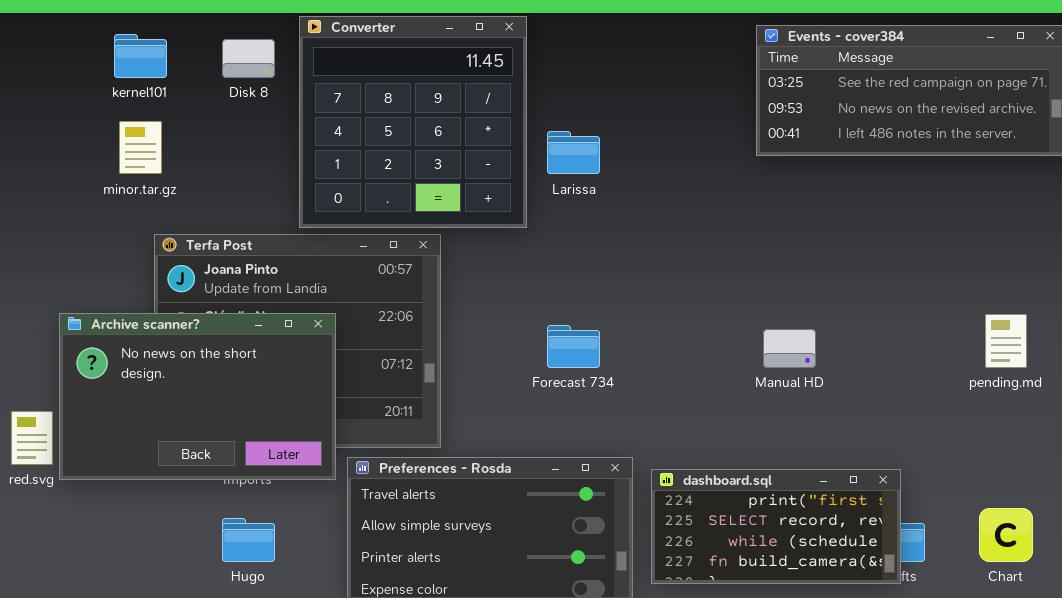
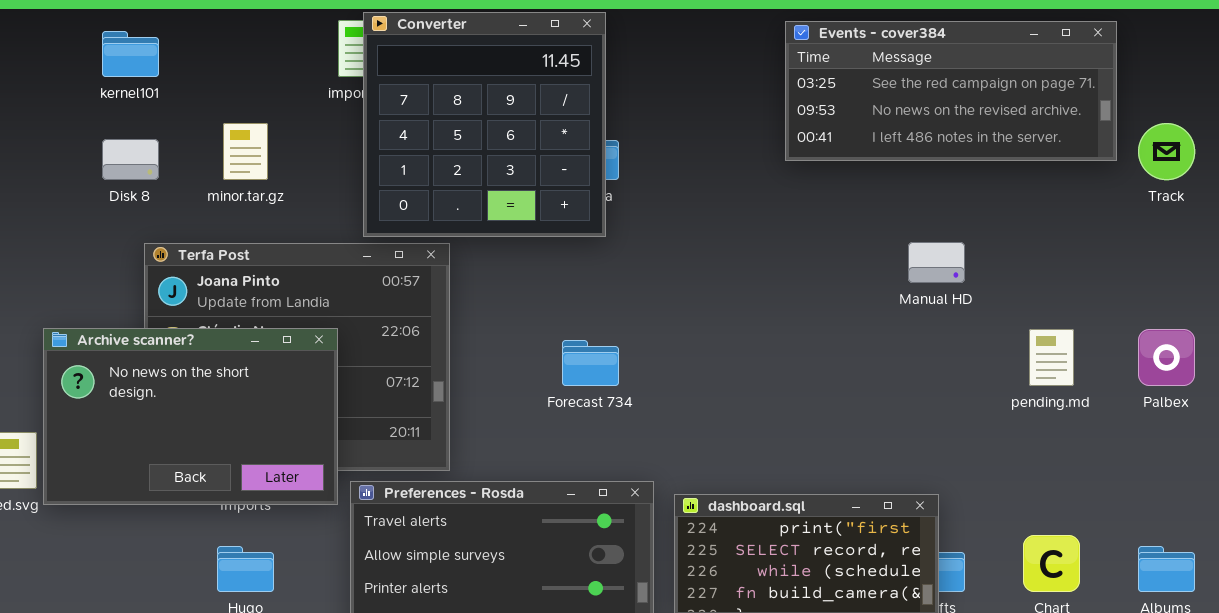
Converter: [299,16,527,228] -> [363,12,606,237], moved
Disk 8: [222,39,275,78] -> [102,139,159,180], moved
minor.tar.gz: [119,121,162,174] -> [223,123,268,180], moved
Manual HD: [763,329,816,368] -> [908,242,965,283], moved

